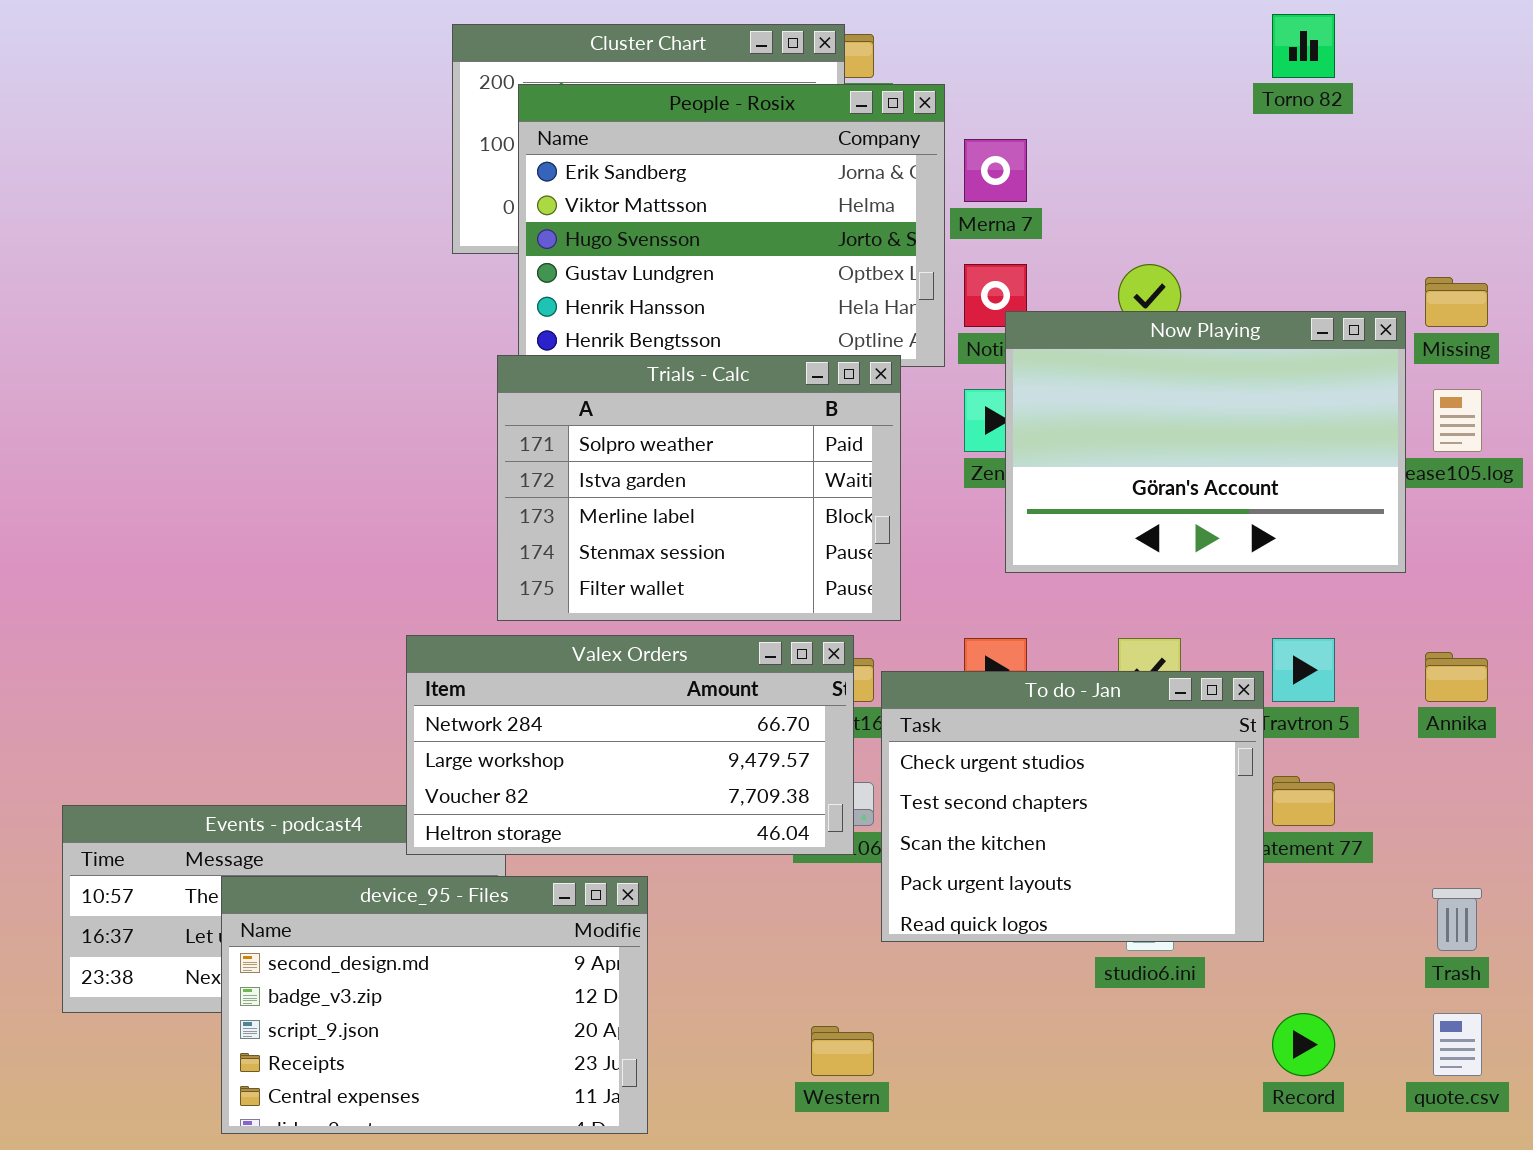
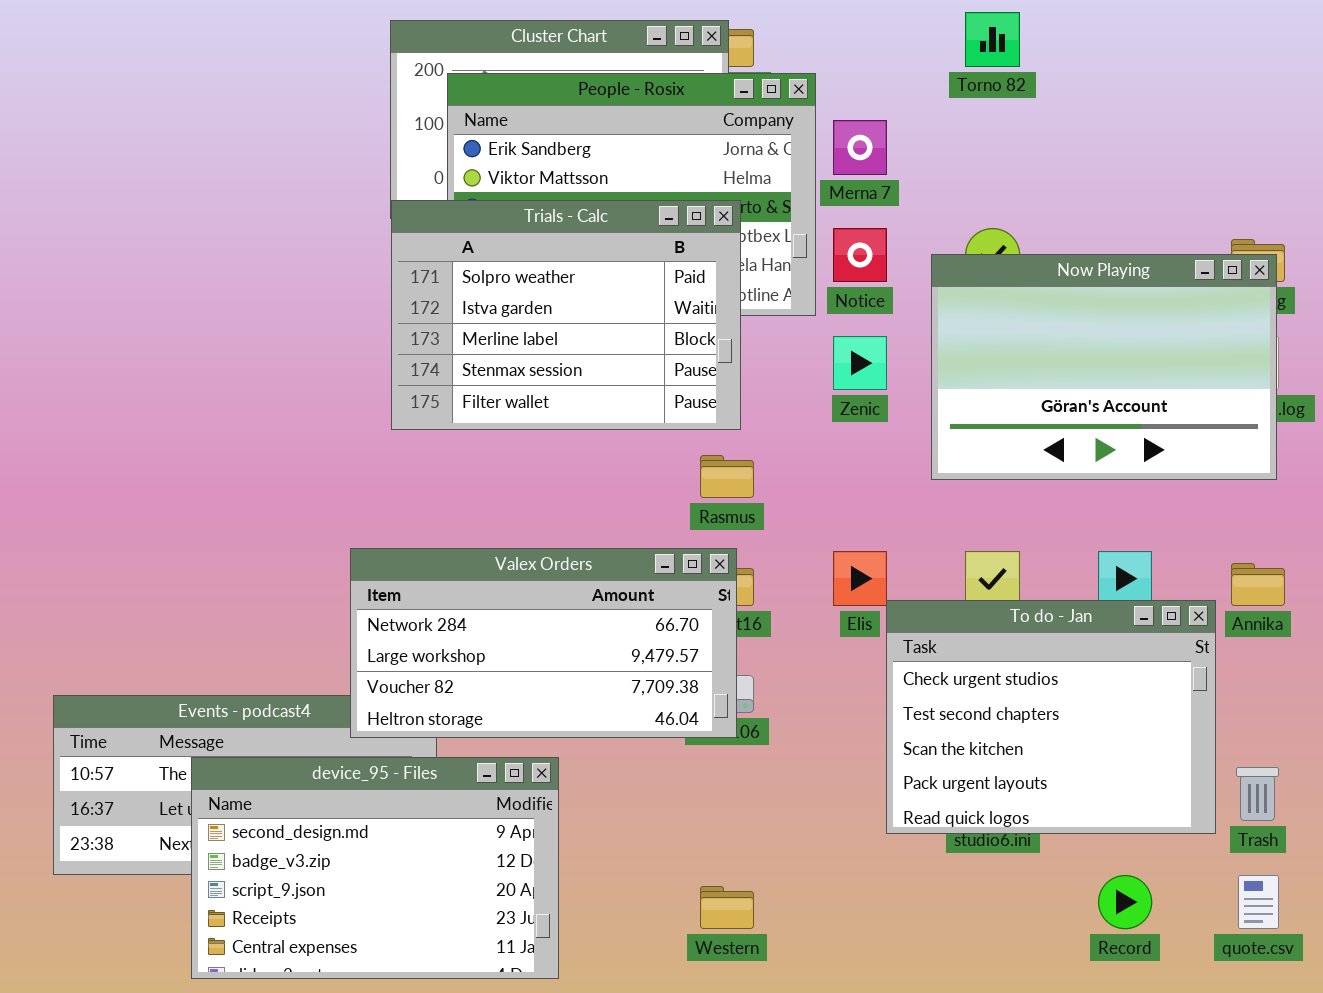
Torno 82: [1272,14,1335,78] -> [965,12,1020,67], moved
Now Playing: [1005,311,1406,573] -> [931,254,1277,480], moved
Trials - Calc: [497,355,901,621] -> [391,200,741,430], moved
To do - Jan: [881,671,1264,942] -> [886,600,1216,834], moved

